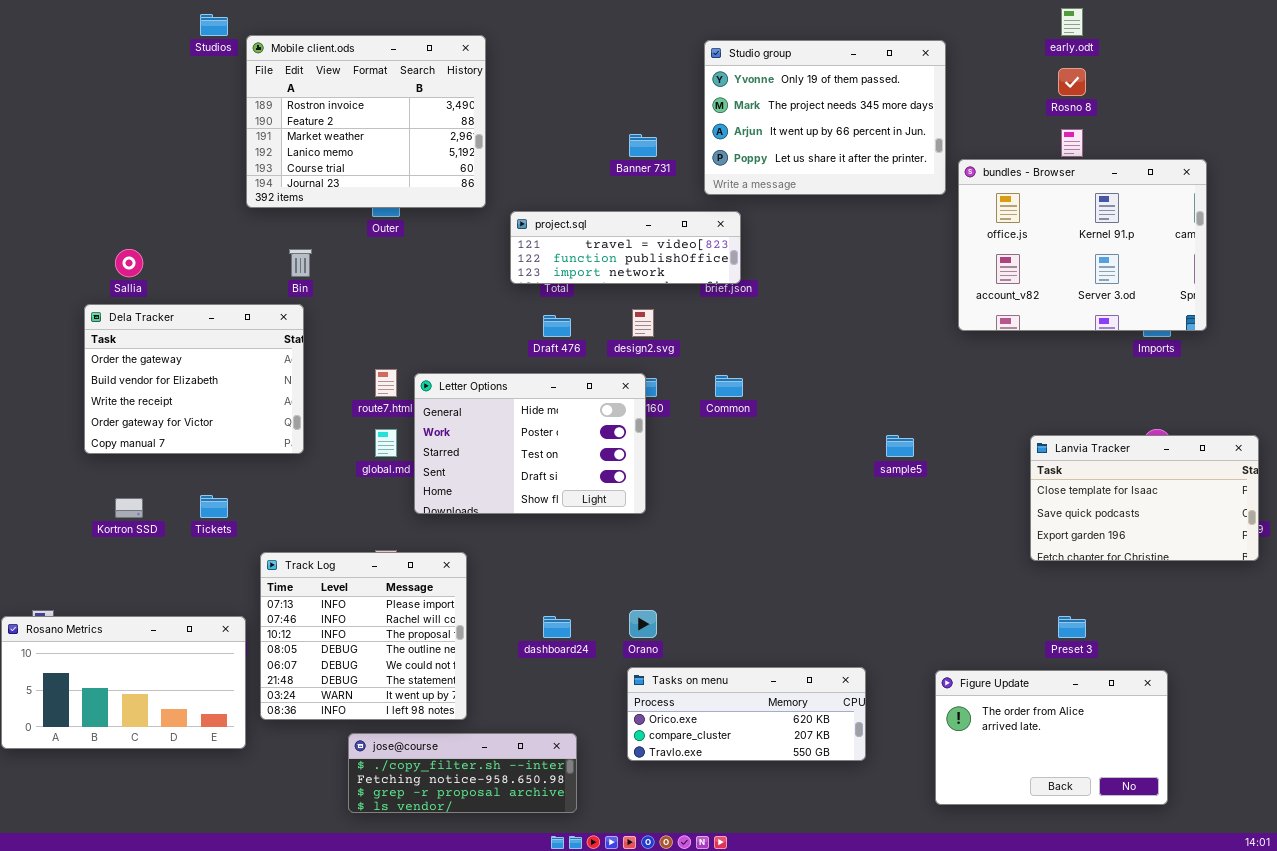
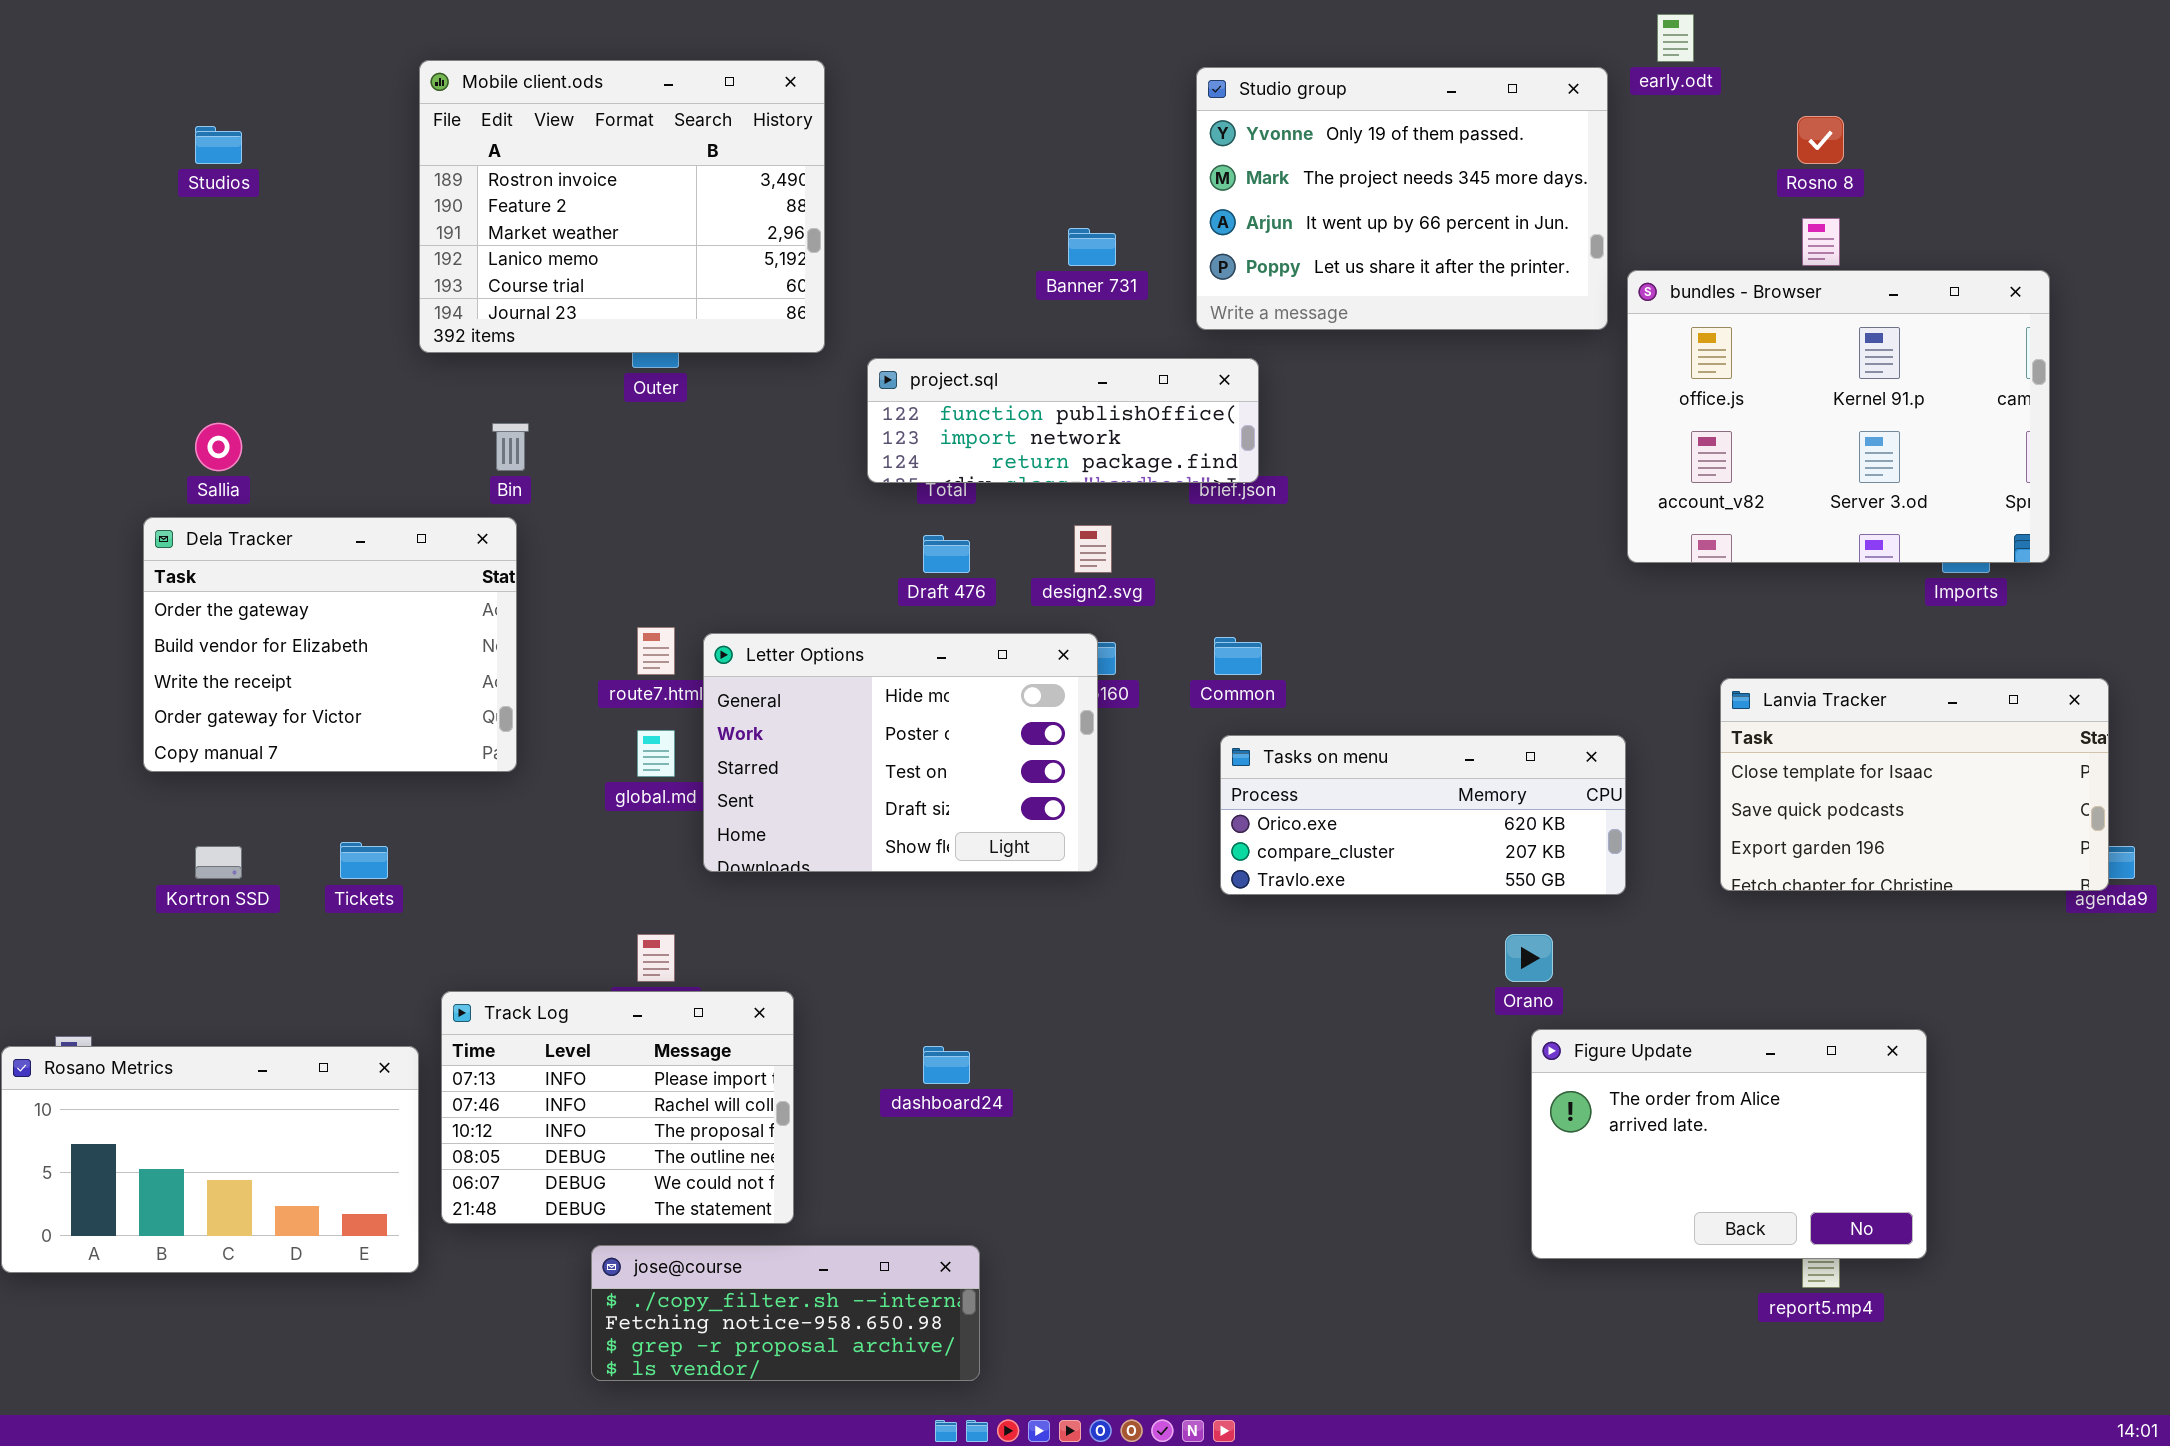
early.odt: [1061,8,1083,36] -> [1657,14,1694,62], moved
Studios: [200,14,228,36] -> [195,126,242,164], moved
project.sql: [510,211,741,284] -> [867,358,1259,483], scrolled down 1 row
Lanvia Tracker: [1030,435,1259,561] -> [1720,678,2109,891], moved
Track Log: [260,552,467,720] -> [441,991,794,1224], resized
Orano: [629,610,657,638] -> [1505,934,1553,982], moved
Tasks on menu: [627,667,866,761] -> [1220,735,1626,895], moved
Figure Update: [935,670,1168,805] -> [1531,1029,1927,1259], moved

